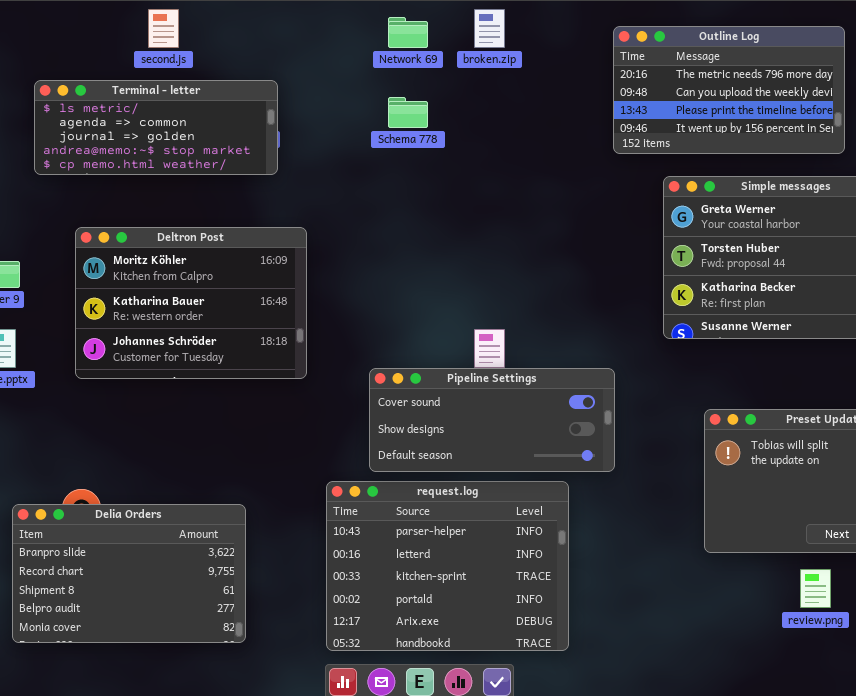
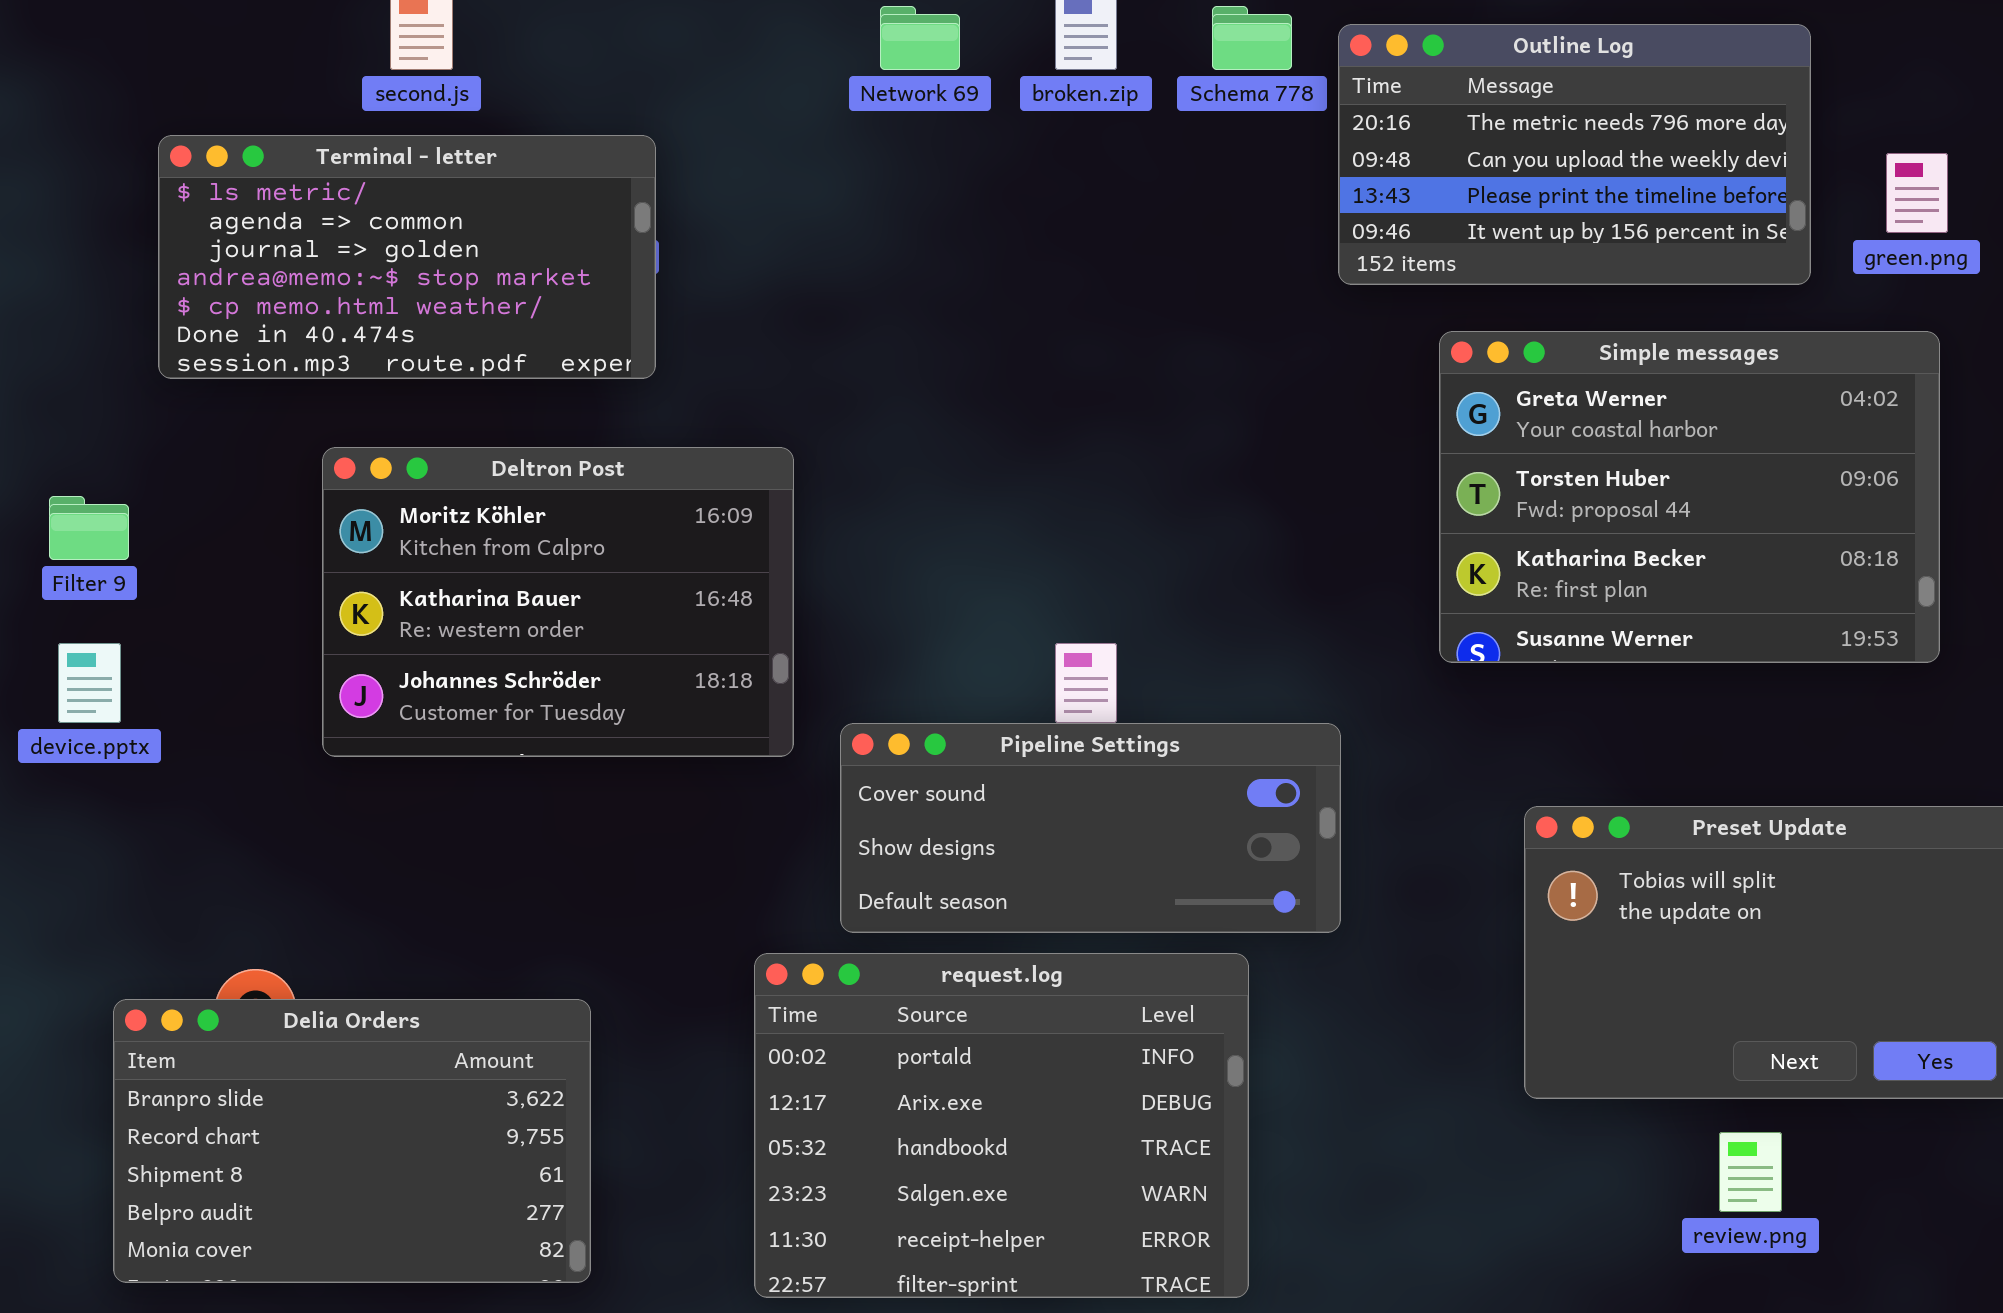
Terminal - letter: [34,80,278,175] -> [158,135,656,379], resized
Schema 778: [388,97,428,128] -> [1212,6,1292,70], moved
Deltron Post: [75,227,307,379] -> [322,447,794,757], moved
request.log: [326,481,569,651] -> [754,953,1249,1298], scrolled down 3 rows

